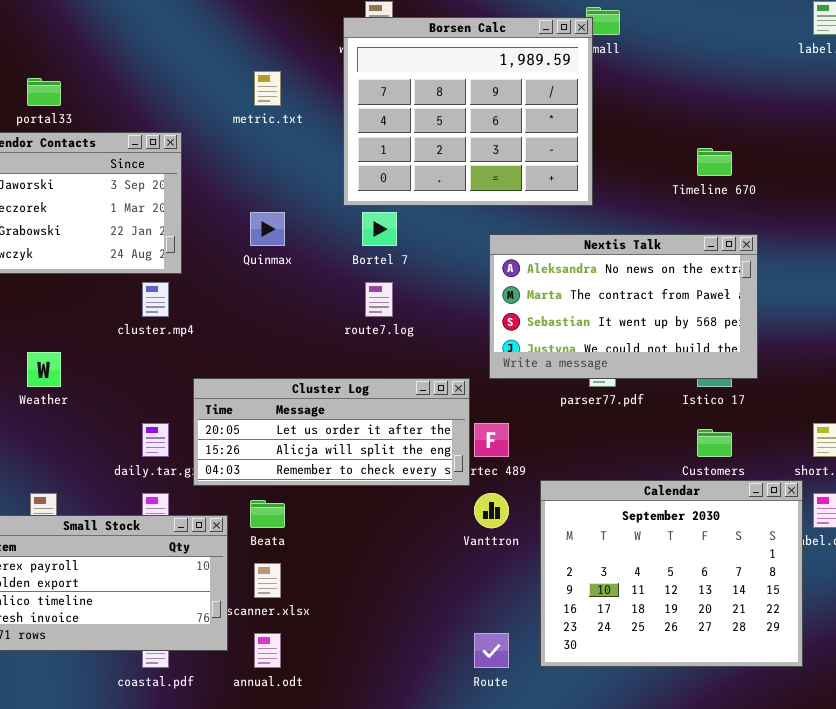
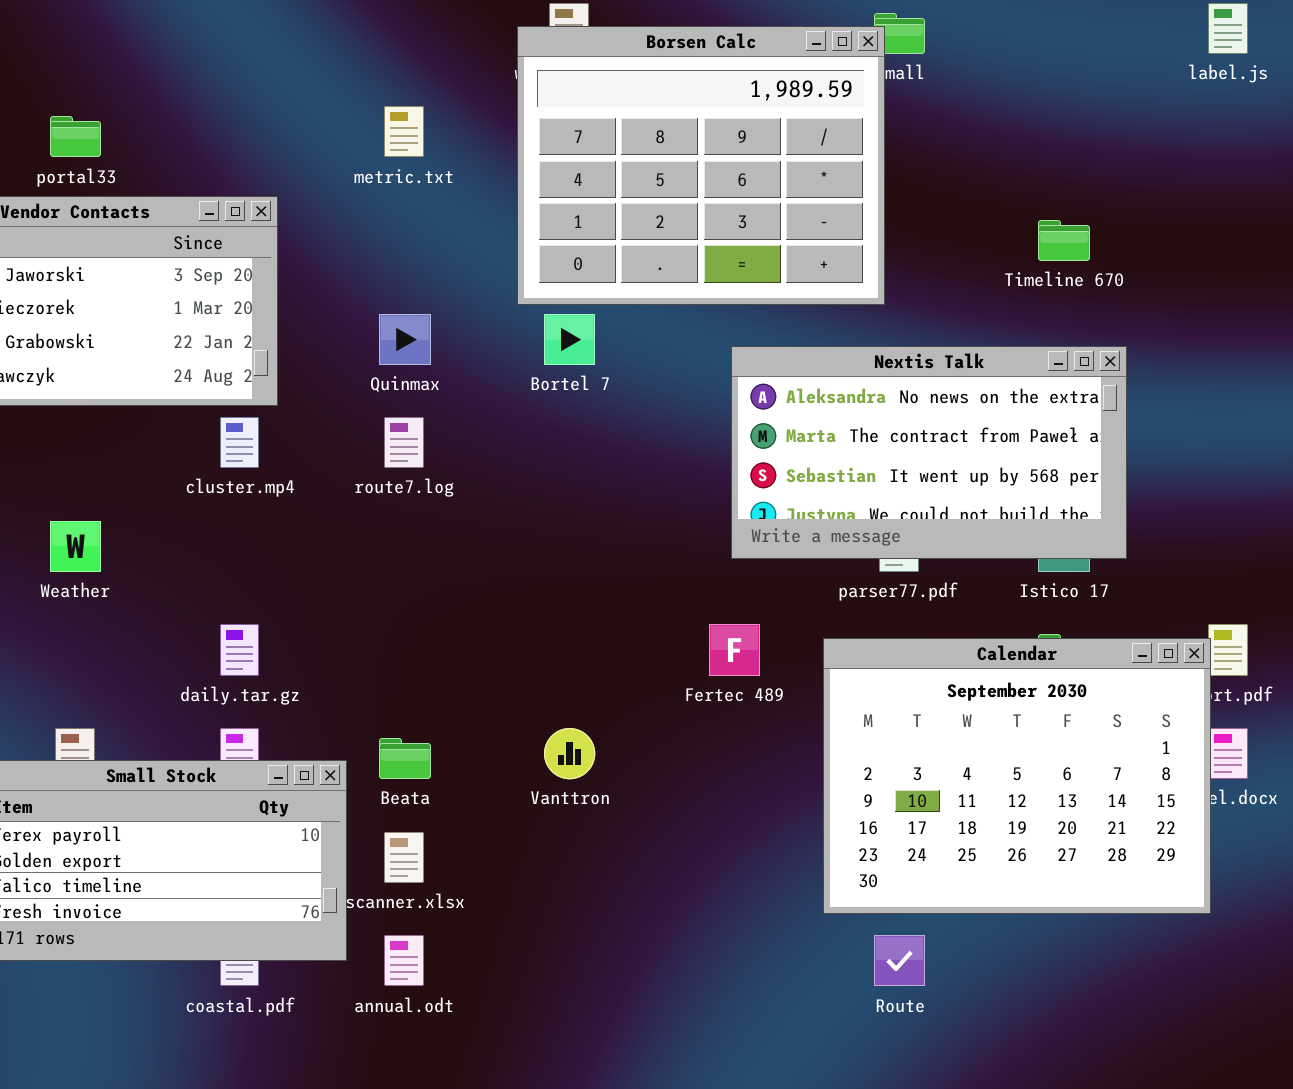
route7.log: [365,282,393,317] -> [384,417,424,468], moved
Cluster Log: [193,378,470,486] -> none, closed
Calendar: [540,480,803,667] -> [823,638,1211,914], moved
Vanttron: [474,493,509,528] -> [544,728,595,779], moved
Route: [474,633,509,668] -> [874,935,925,986], moved

